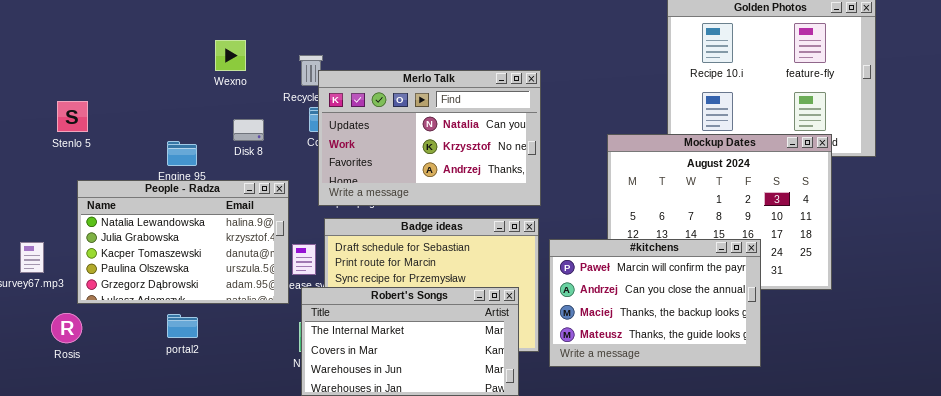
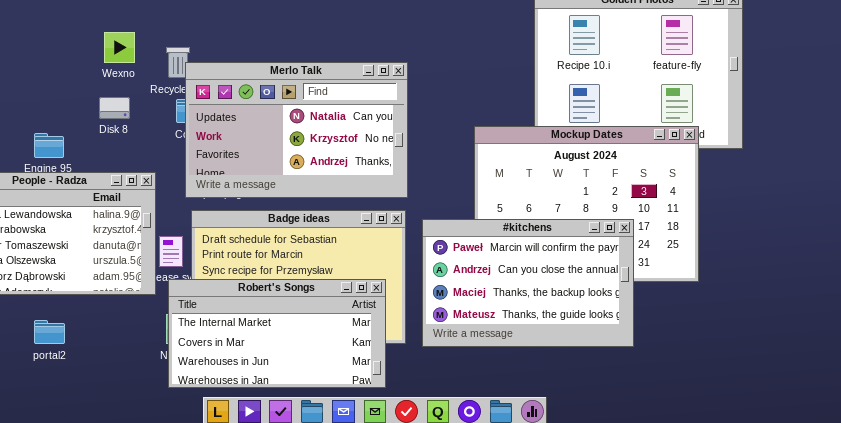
Wexno: [215,40,246,71] -> [104,32,135,63], moved
Disk 8: [233,119,264,141] -> [99,97,130,119], moved
#kitchens: [549,239,761,367] -> [422,219,634,347], moved
portal2: [167,314,198,338] -> [34,320,65,344], moved

